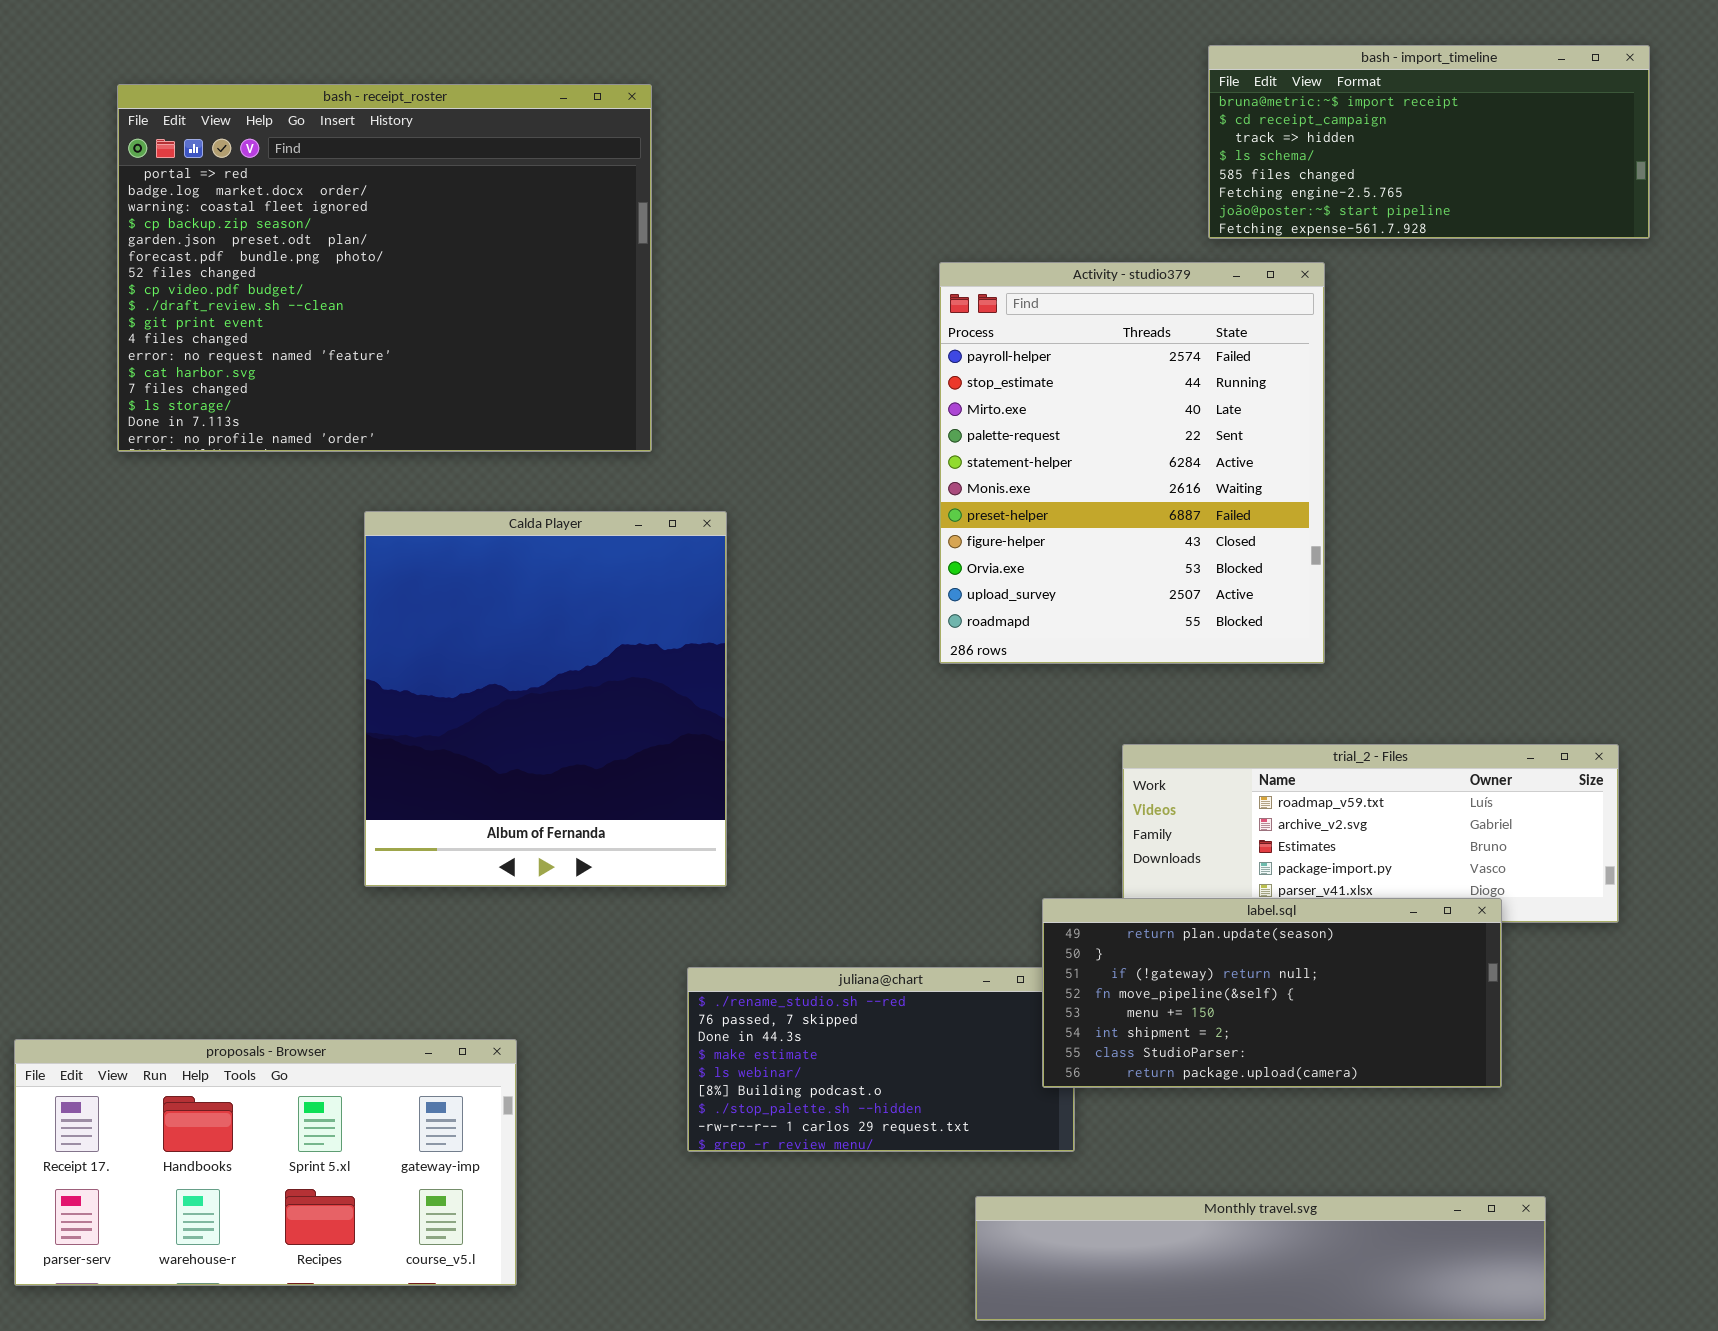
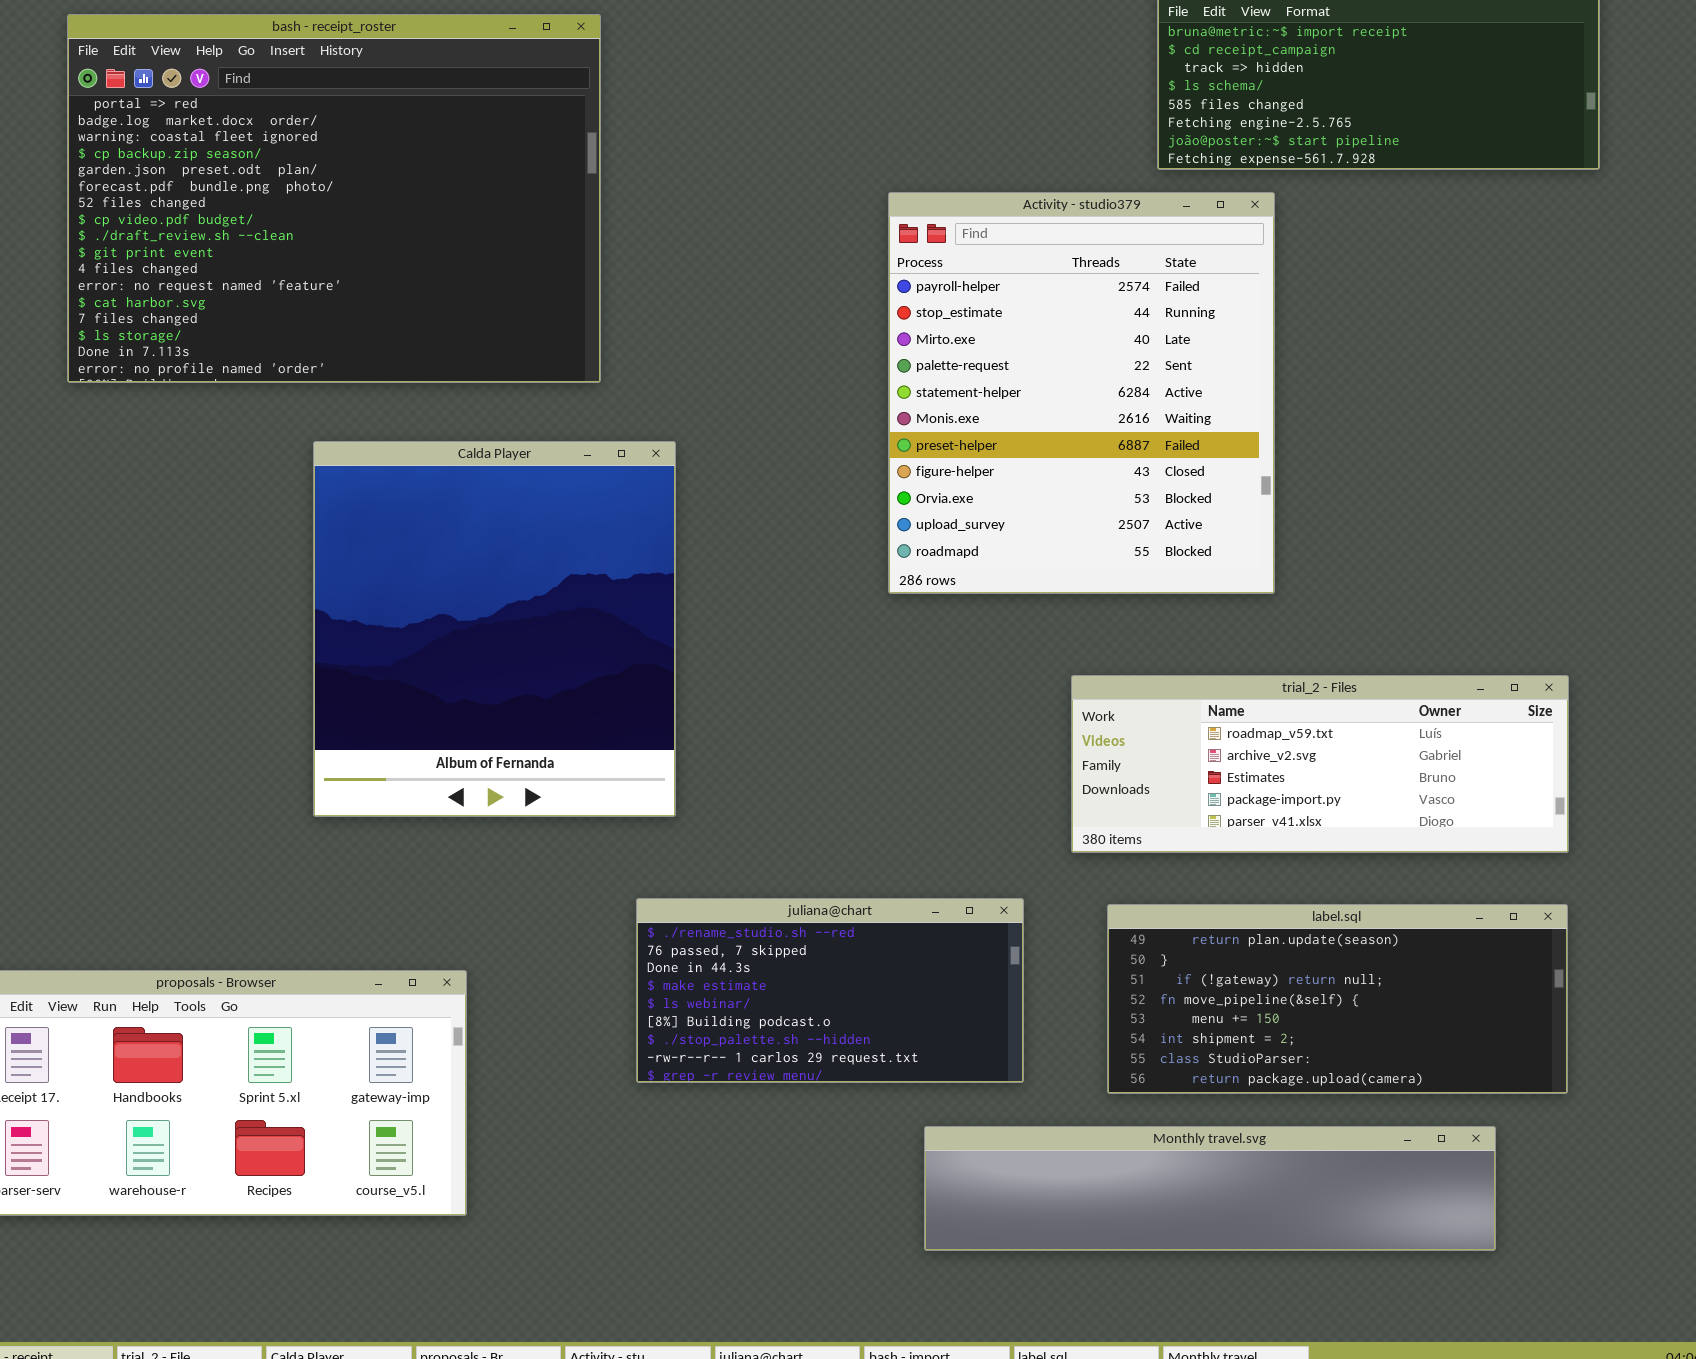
label.sql: [1042,898,1502,1088] -> [1107,904,1568,1094], moved

